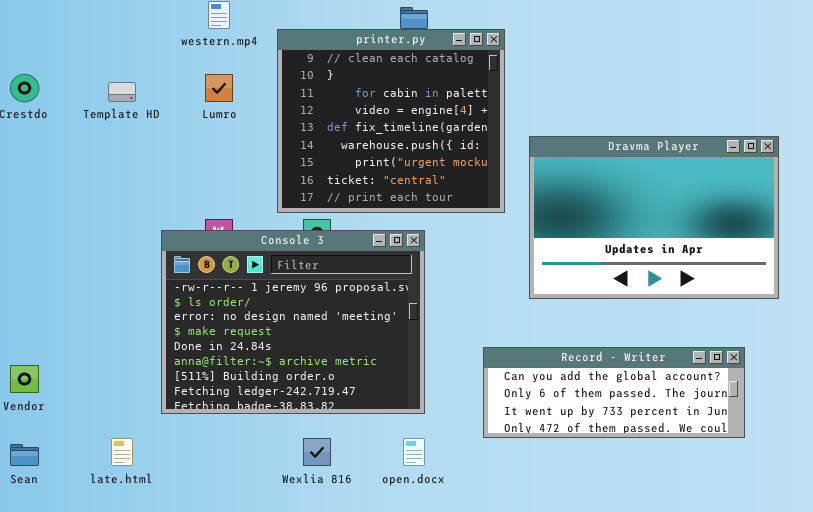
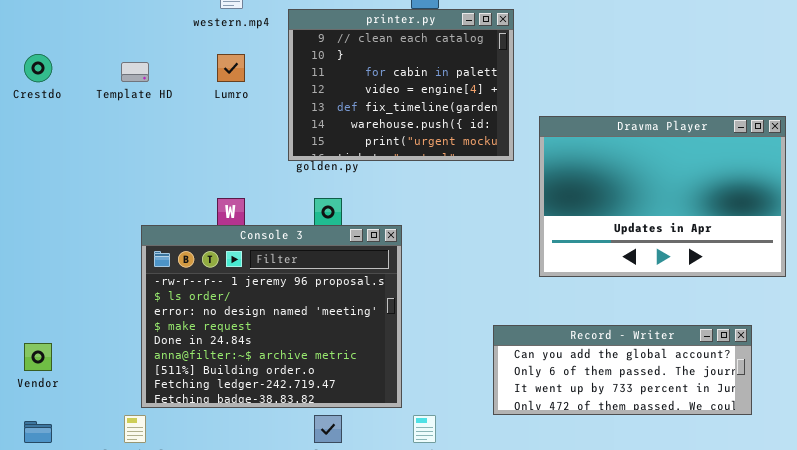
printer.py: [277,29,505,213] -> [288,9,514,161], resized
Console 3: [161,230,425,414] -> [141,225,402,408], moved

